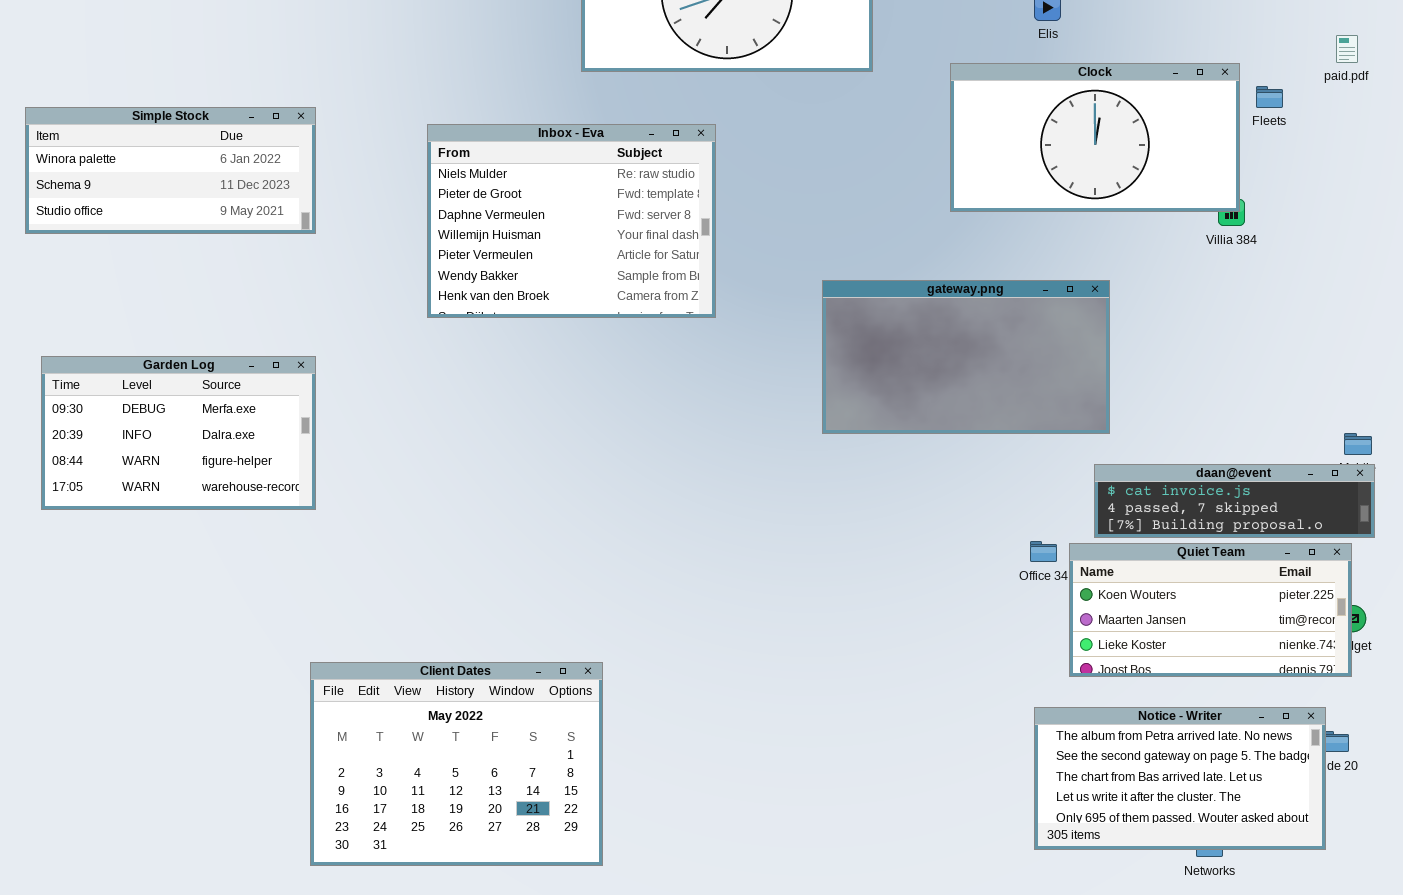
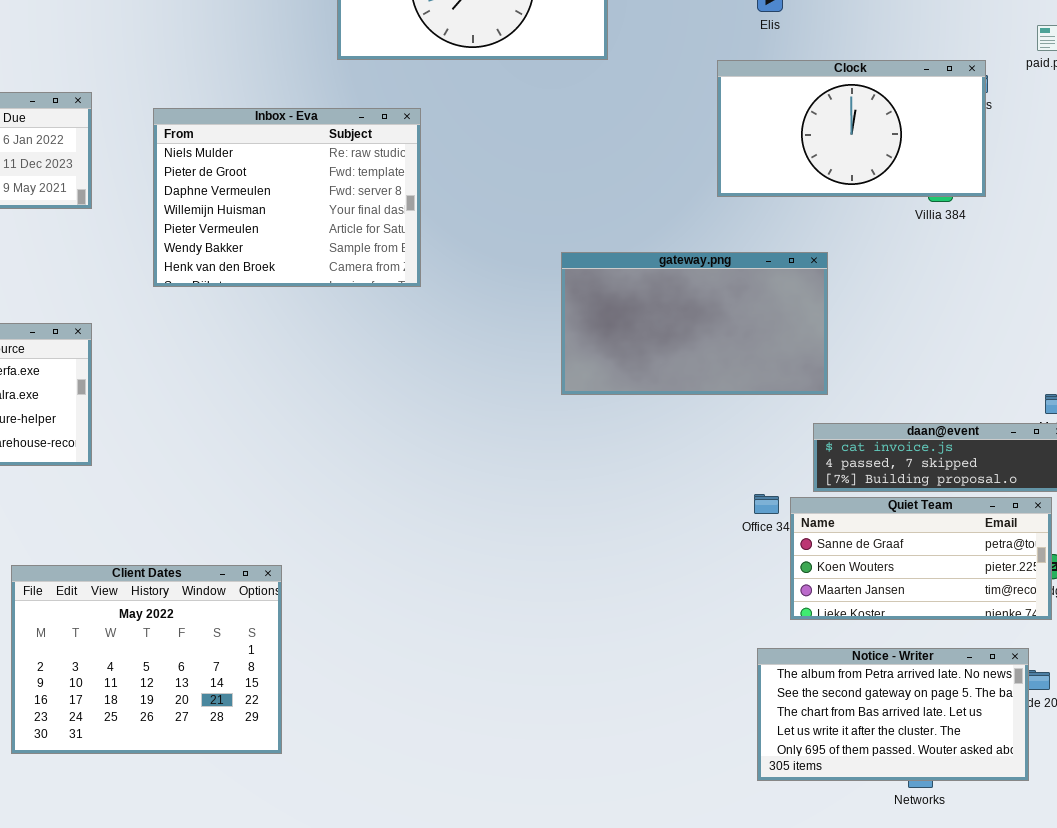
Clock: [950,63,1240,212] -> [717,60,986,197], moved
Inbox - Eva: [427,124,716,318] -> [153,108,421,287], moved
Quiet Team: [1069,543,1352,677] -> [790,497,1052,620], scrolled up 1 row
Client Dates: [310,662,603,866] -> [11,565,282,754], moved

